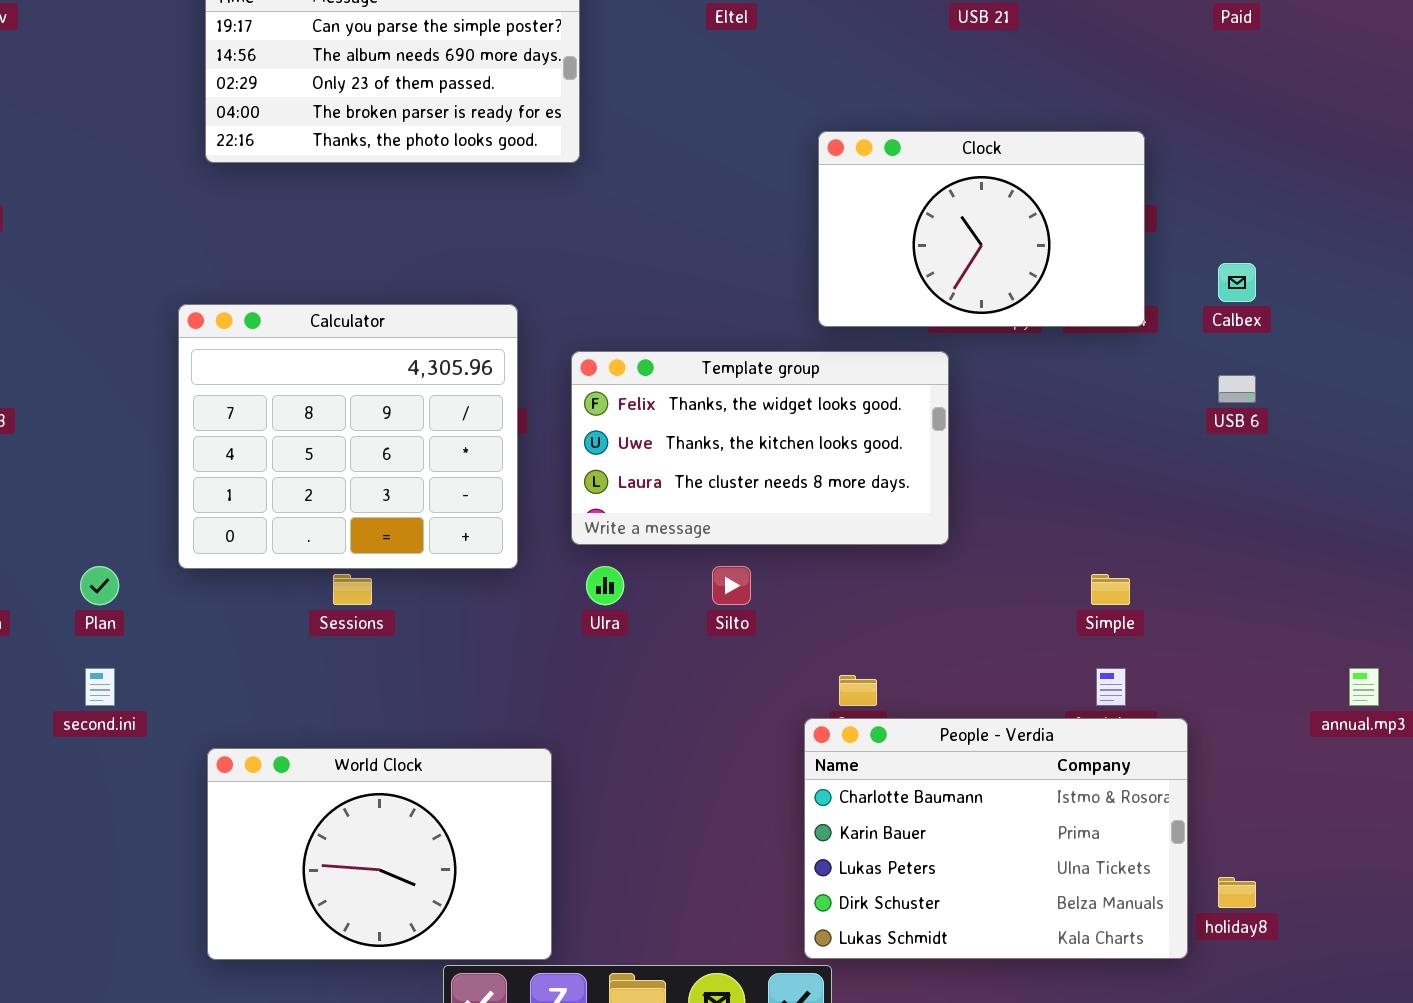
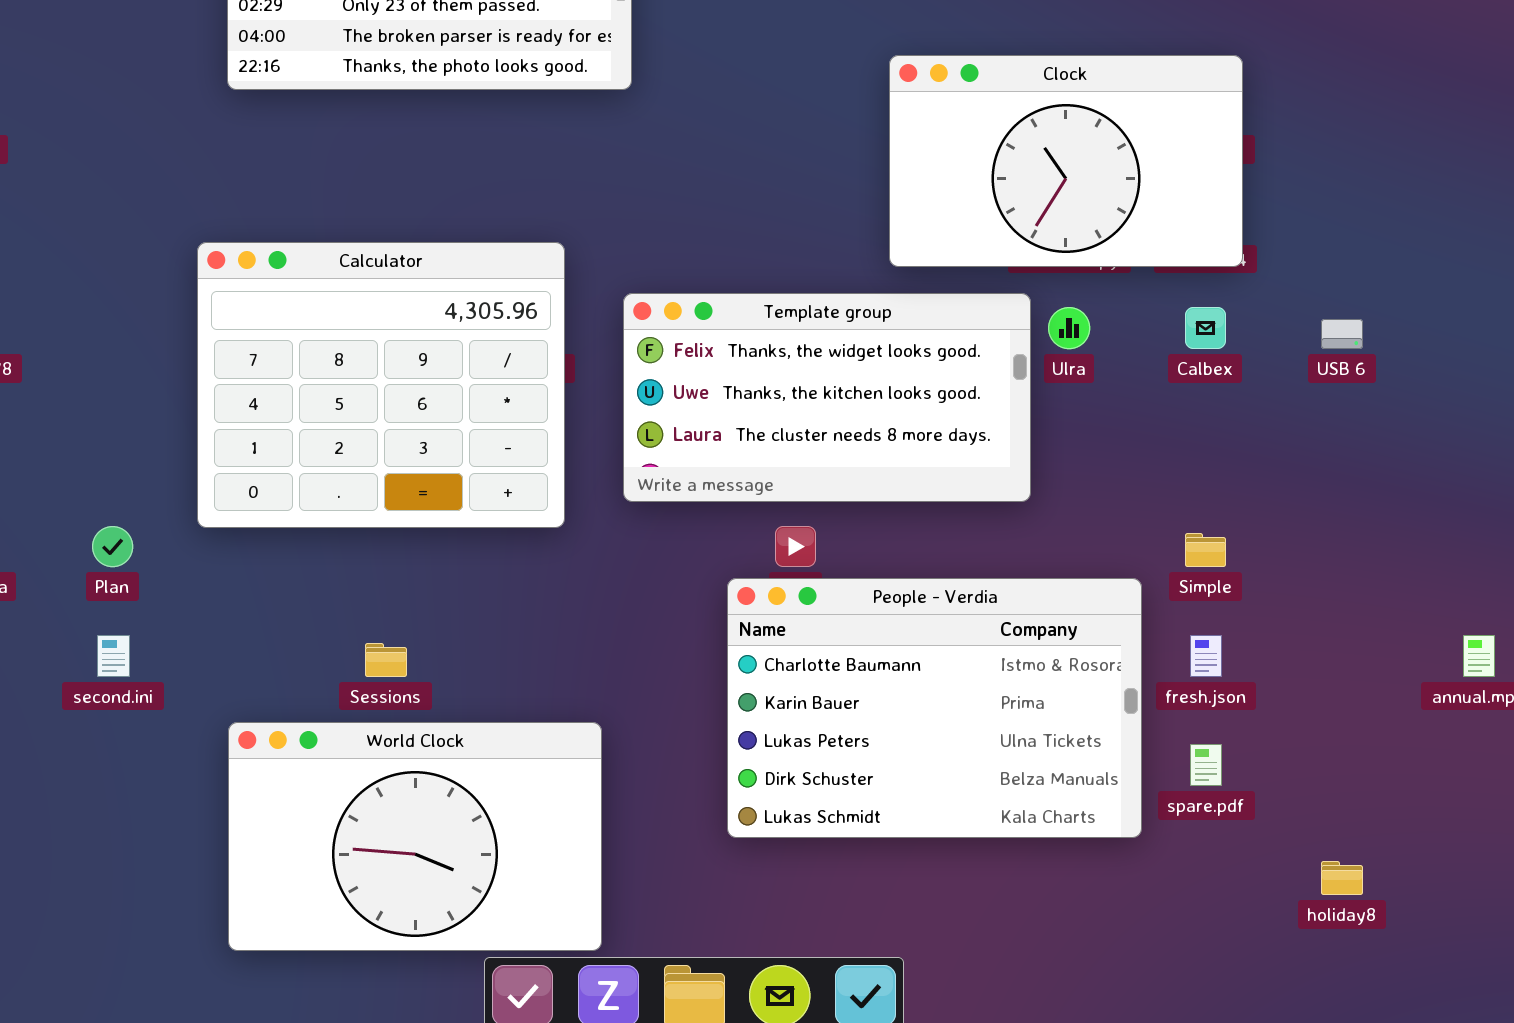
Calbex: [1218,263,1256,302] -> [1185,307,1226,349], moved
Ulra: [586,566,624,605] -> [1048,307,1090,349], moved
Sessions: [333,574,372,605] -> [365,643,407,677], moved
People - Verdia: [804,718,1188,959] -> [727,578,1142,838], moved

